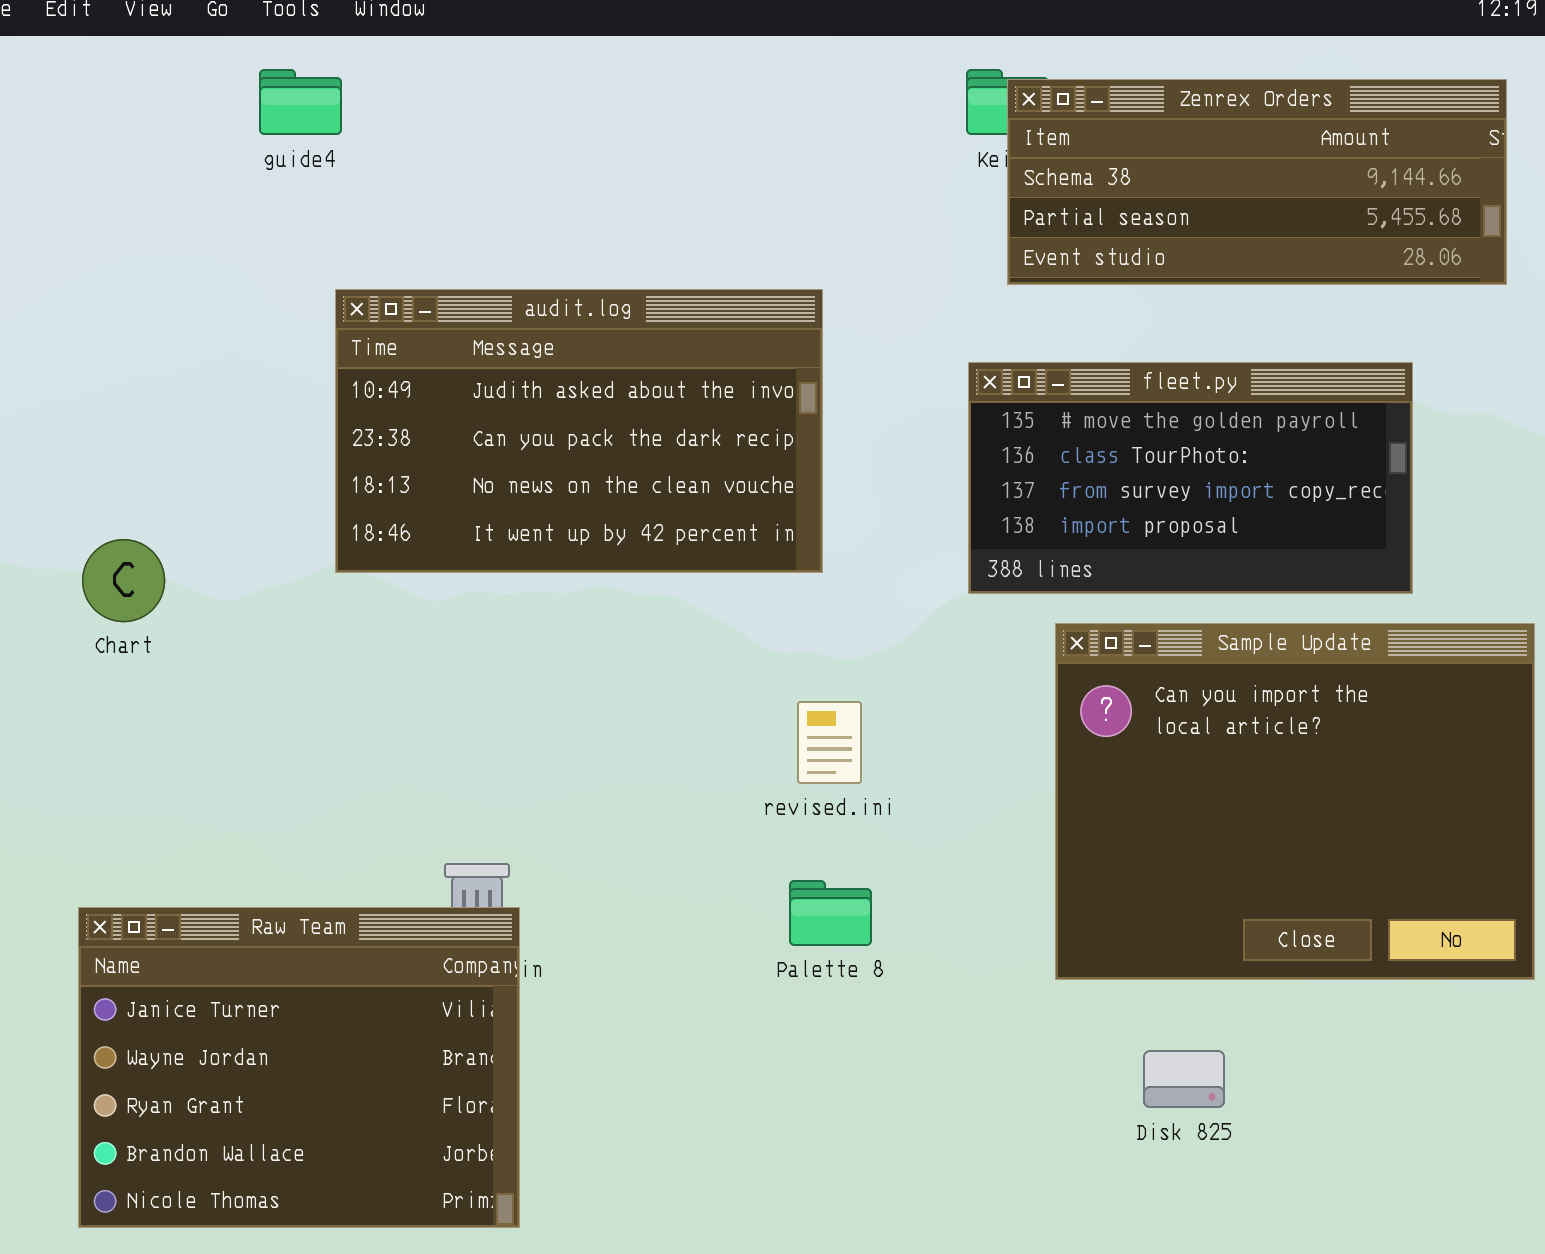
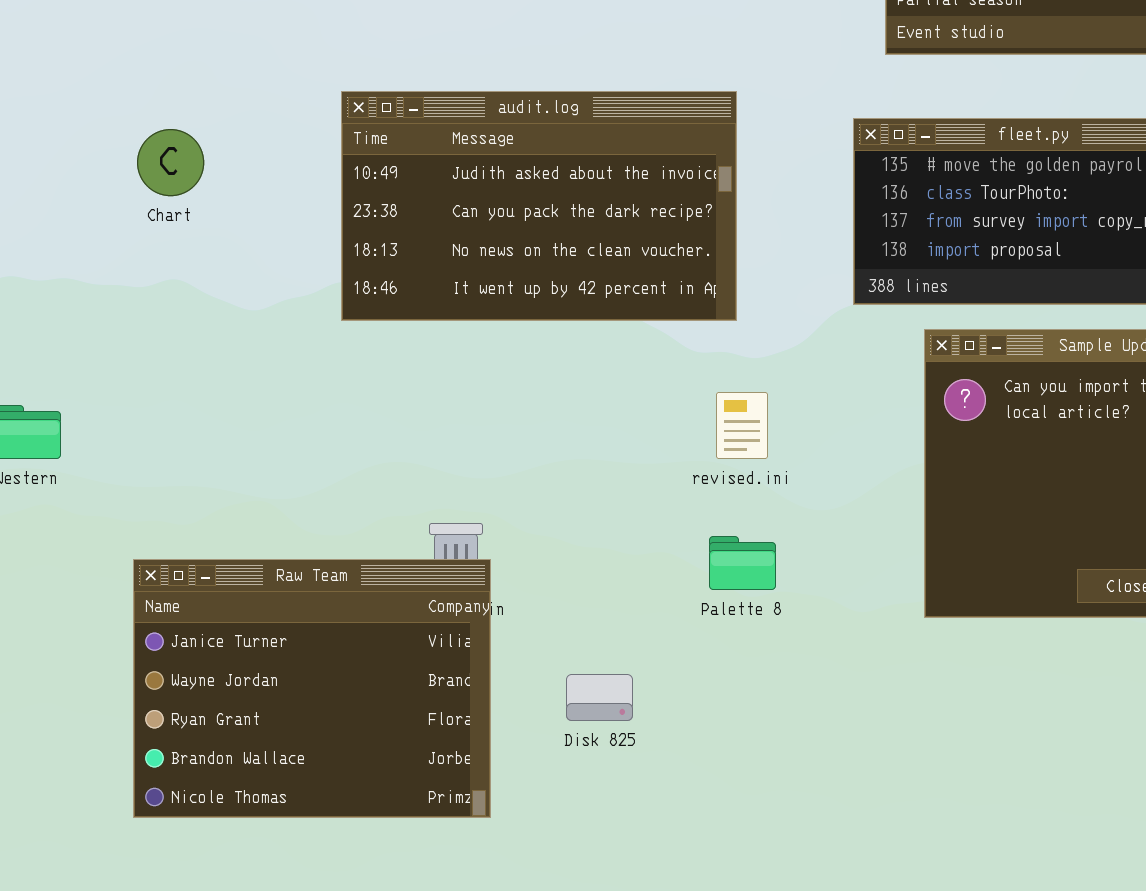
audit.log: [335,289,823,573] -> [341,91,737,321], moved
Chart: [82,539,165,622] -> [137,129,204,196], moved
Disk 825: [1143,1050,1225,1108] -> [566,674,633,721], moved

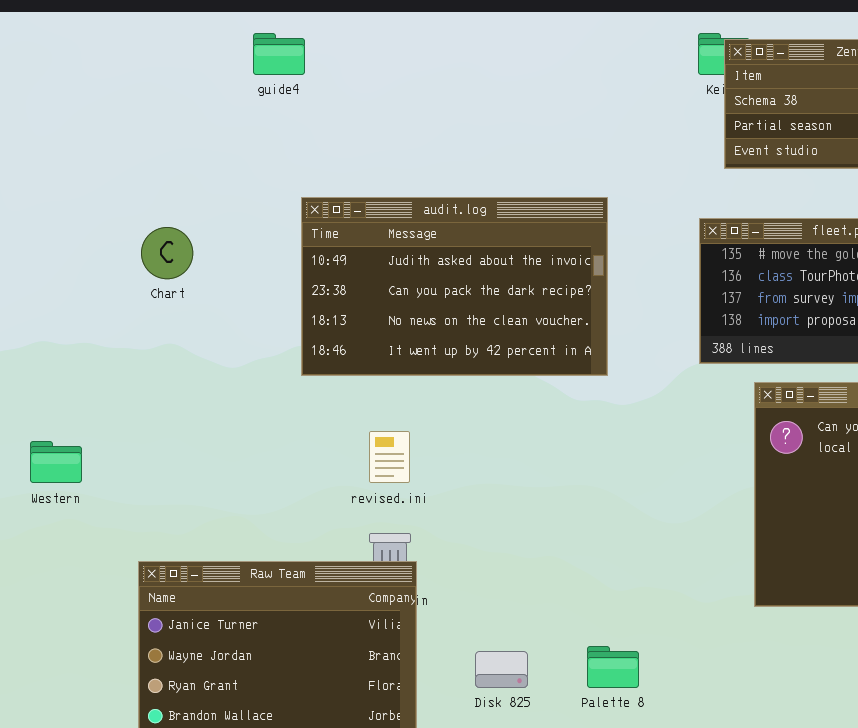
revised.ini: [716,392,768,459] -> [369,431,410,483], moved
Palette 8: [709,536,776,590] -> [587,646,639,688], moved

